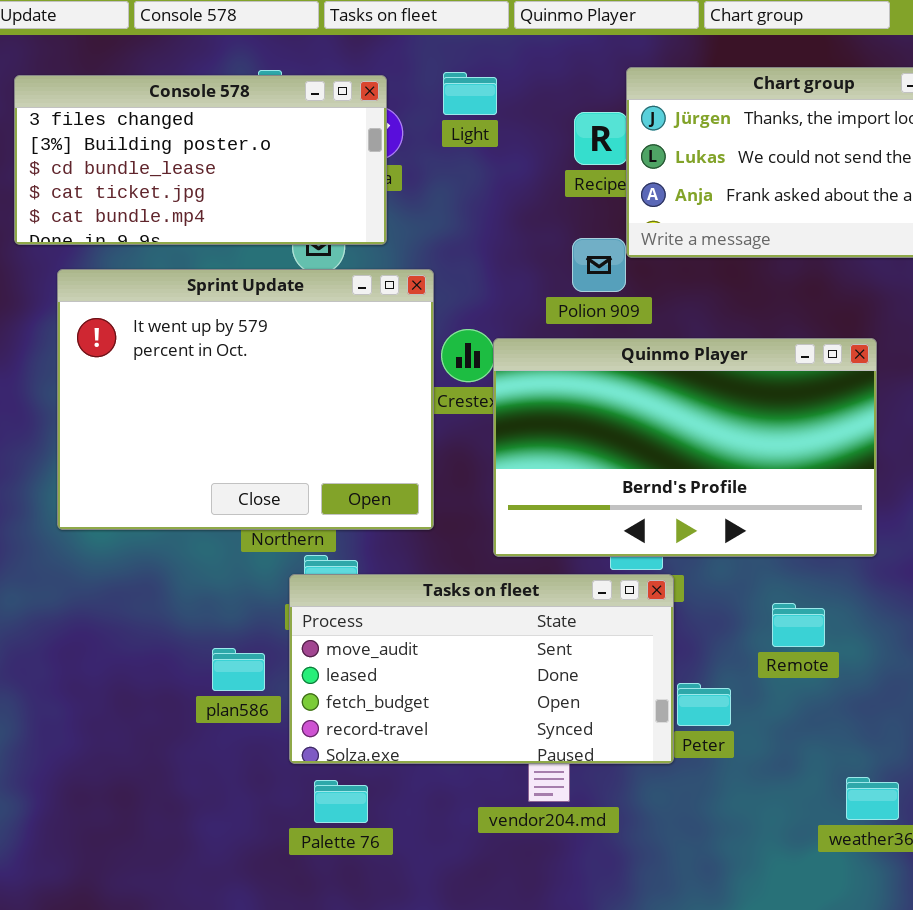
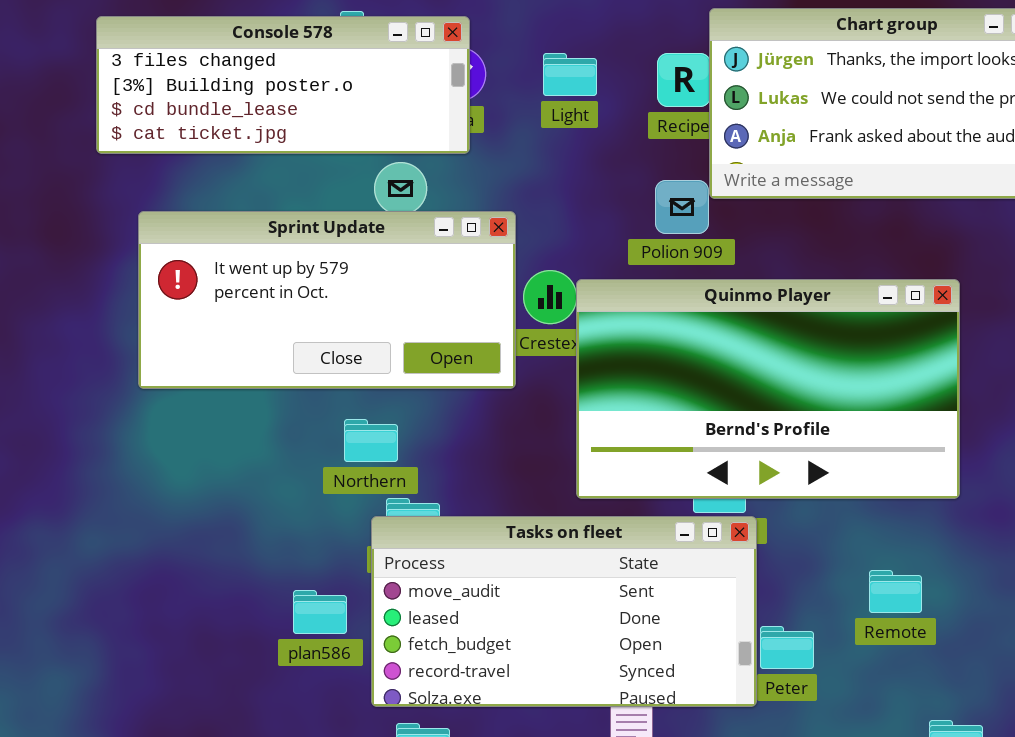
Light: [443,72,497,115] -> [543,53,597,96], moved
Console 578: [14,75,387,245] -> [96,16,470,154], resized
Sprint Update: [57,269,434,530] -> [138,211,516,389], resized
Remote: [772,603,825,647] -> [869,570,922,613], moved

